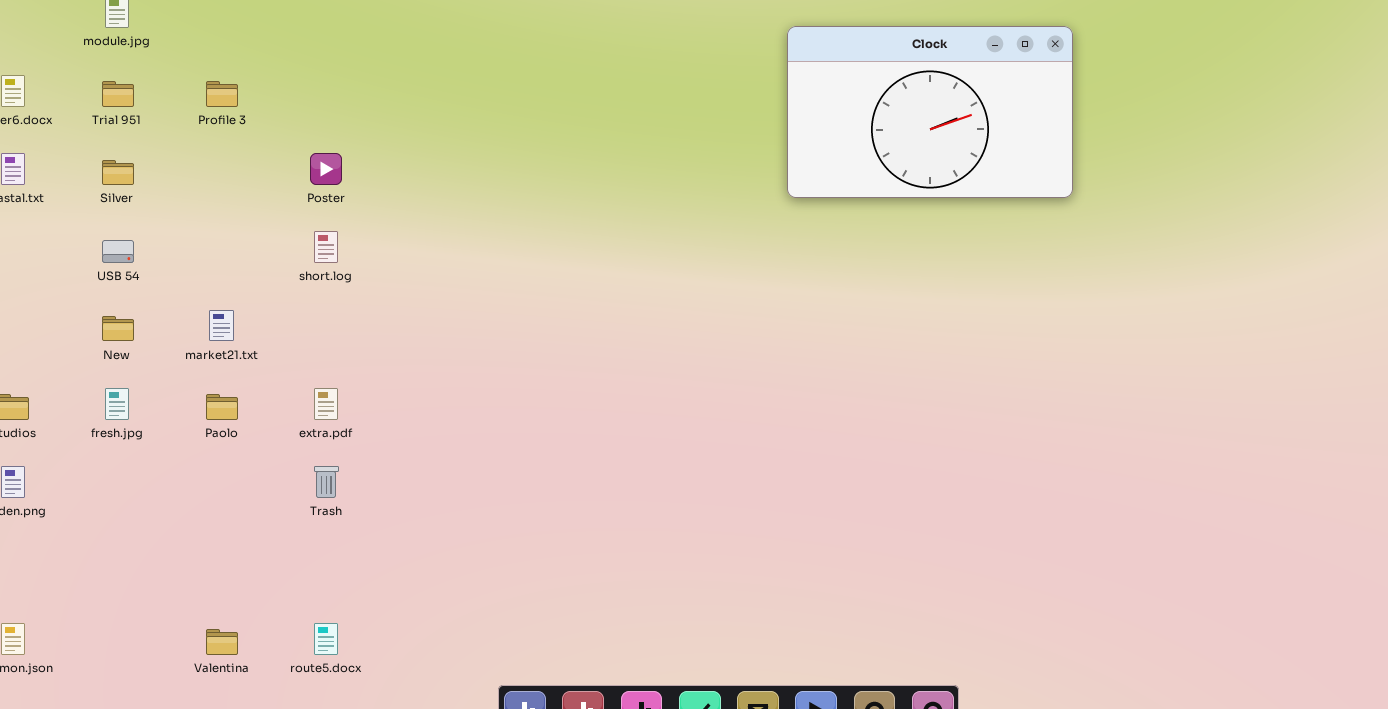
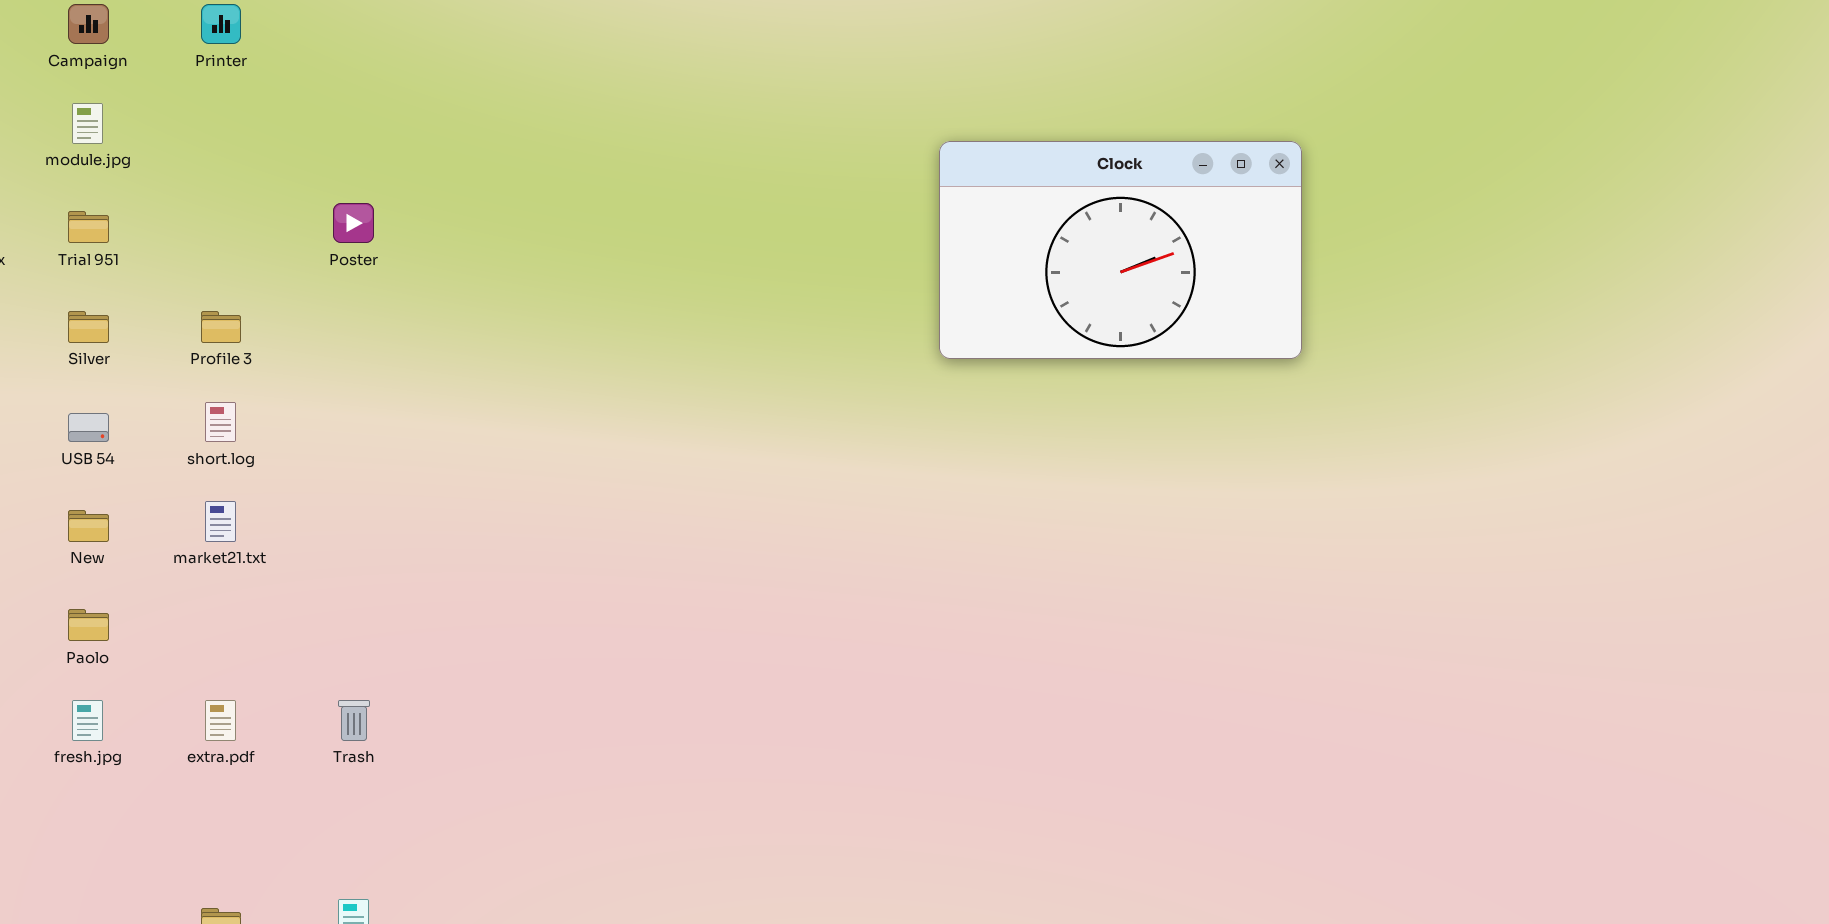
Profile 3: [206,81,238,107] -> [201,311,241,343], moved
Poster: [310,153,342,185] -> [333,203,374,243], moved
short.log: [314,231,338,263] -> [205,402,236,442], moved
fresh.jpg: [105,388,129,420] -> [72,700,103,741], moved
extra.pdf: [314,388,338,420] -> [205,700,236,741], moved
Paolo: [206,394,238,420] -> [68,609,109,641], moved

